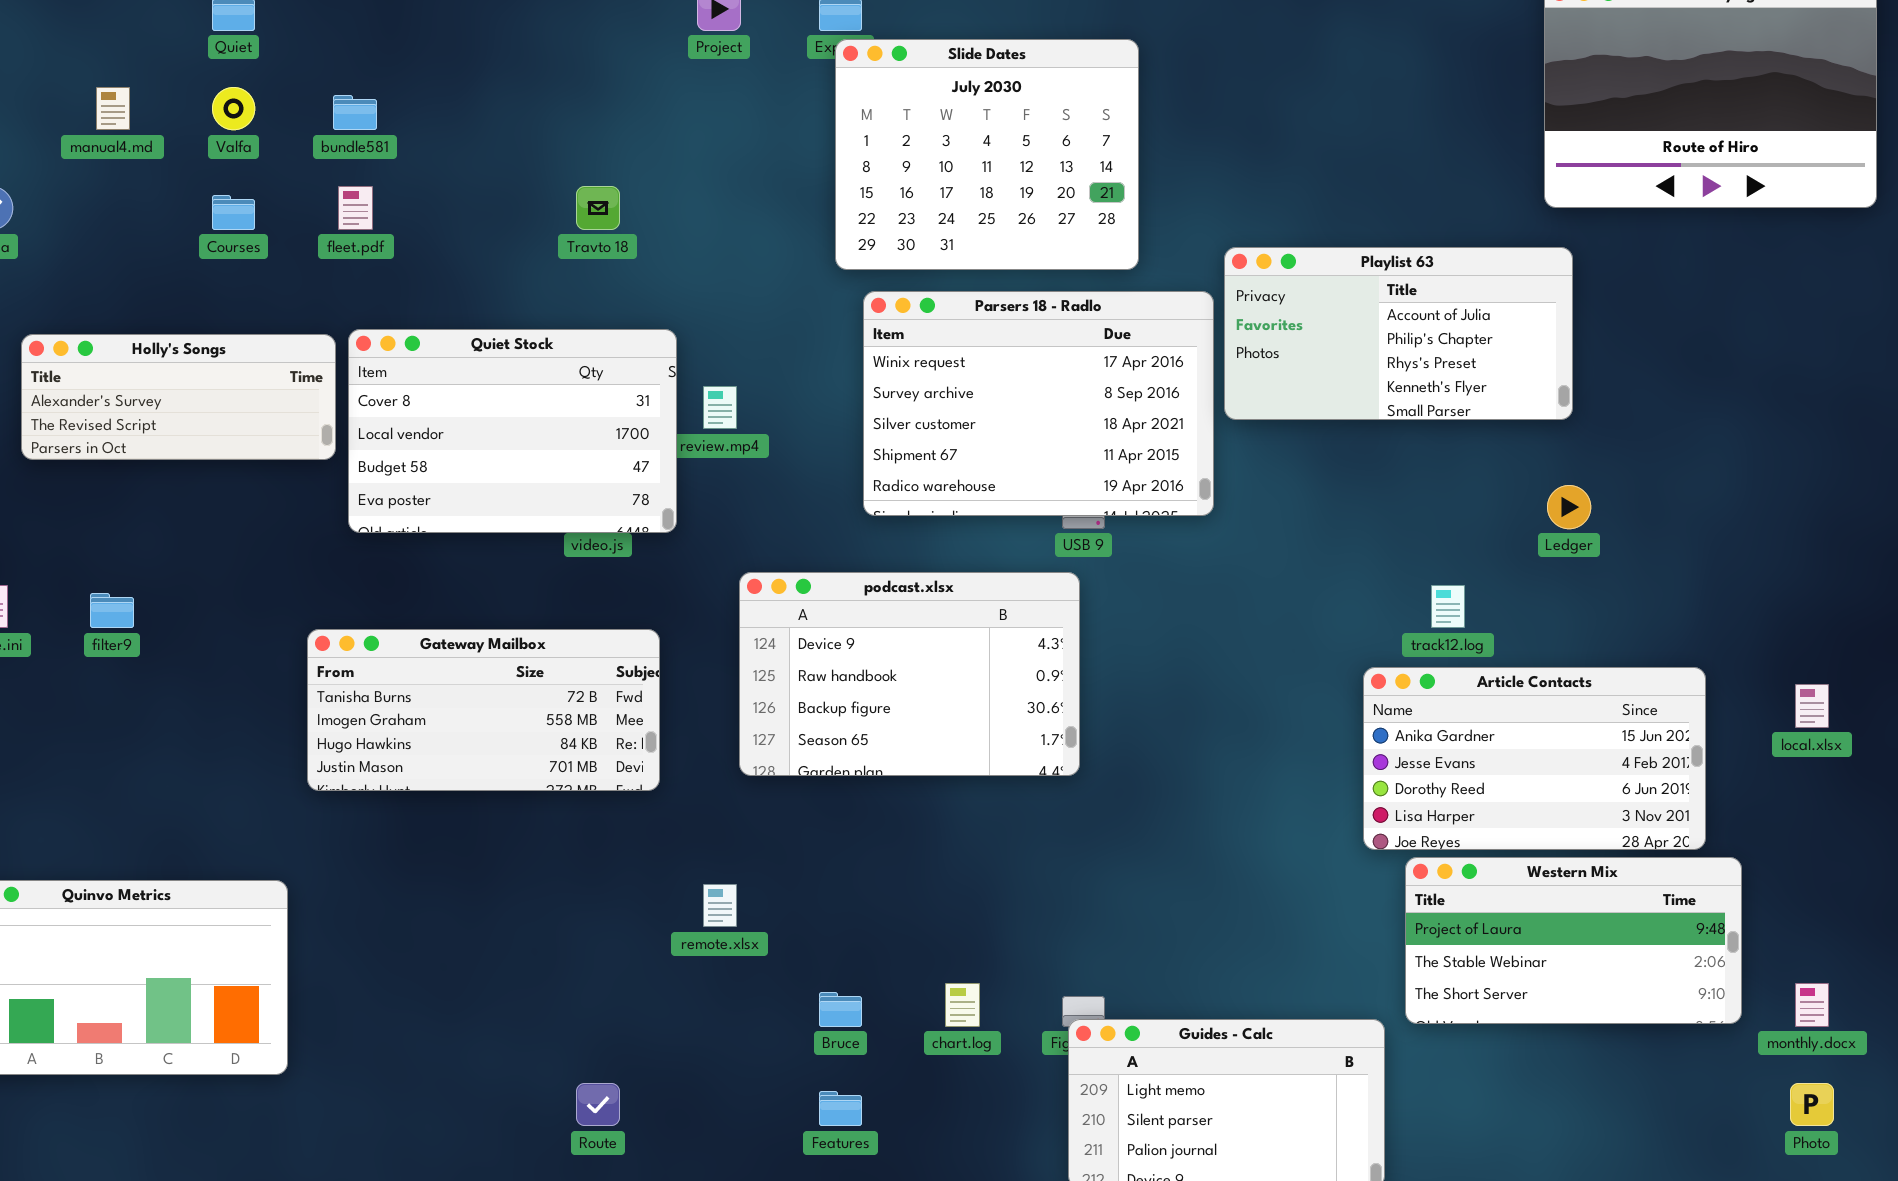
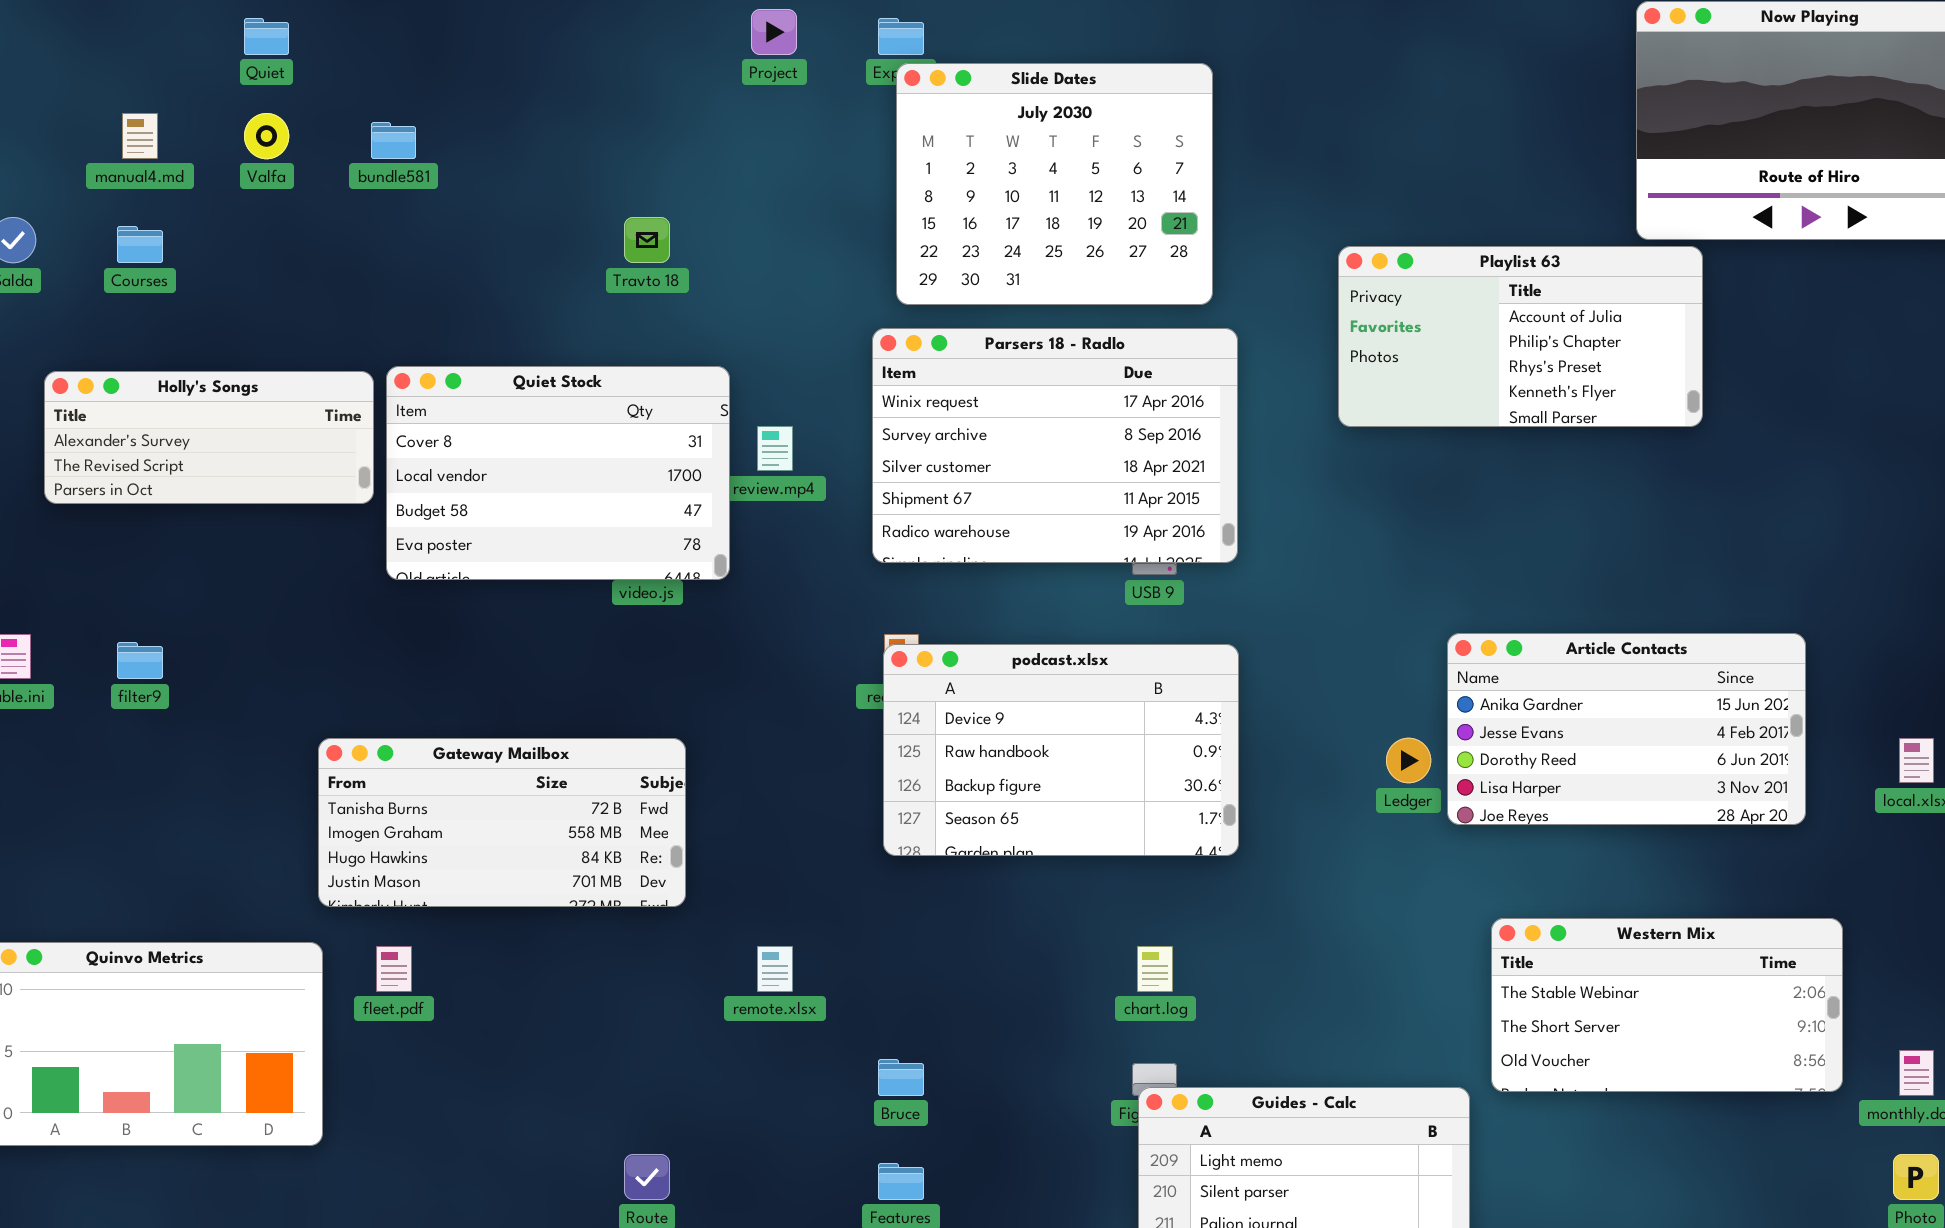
fleet.pdf: [338,186,373,230] -> [376,946,412,992], moved
Courses: [212,195,255,230] -> [117,226,163,263], moved
Playlist 63: [1224,247,1573,420] -> [1338,246,1703,427], moved
Parsers 18 - Radlo: [863,291,1214,516] -> [872,328,1238,563], moved
Ledger: [1547,485,1591,529] -> [1386,738,1431,783], moved
podcast.xlsx: [739,572,1080,776] -> [883,644,1239,856], moved
Gateway Mailbox: [307,629,660,791] -> [318,738,686,907], moved
Article Contacts: [1363,667,1706,850] -> [1447,633,1806,825], moved
Western Mix: [1405,857,1742,1024] -> [1491,918,1843,1092], scrolled down 1 row
chart.log: [945,983,980,1027] -> [1137,946,1173,992], moved

